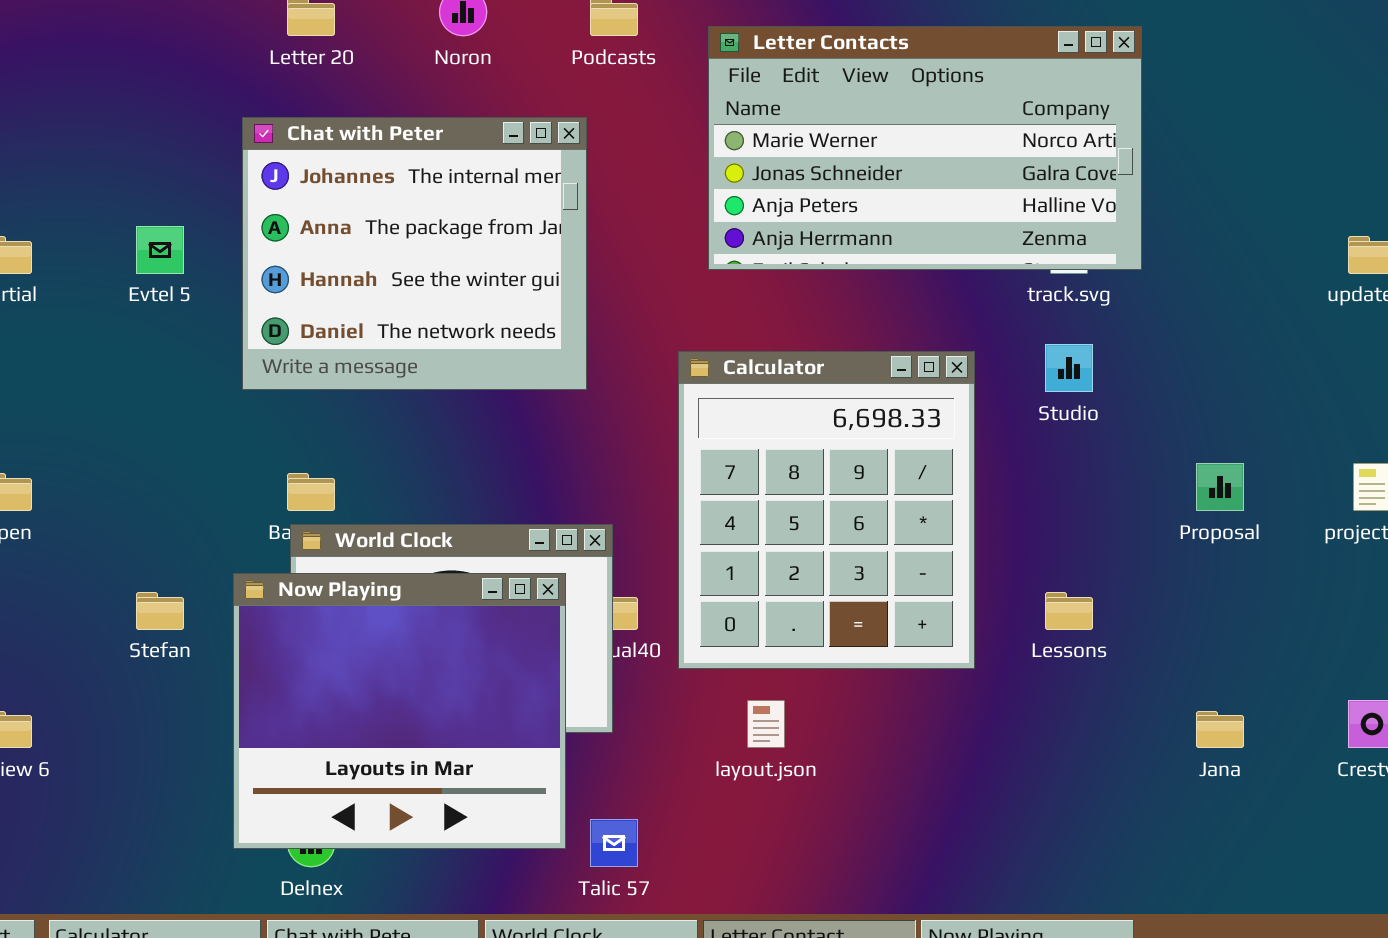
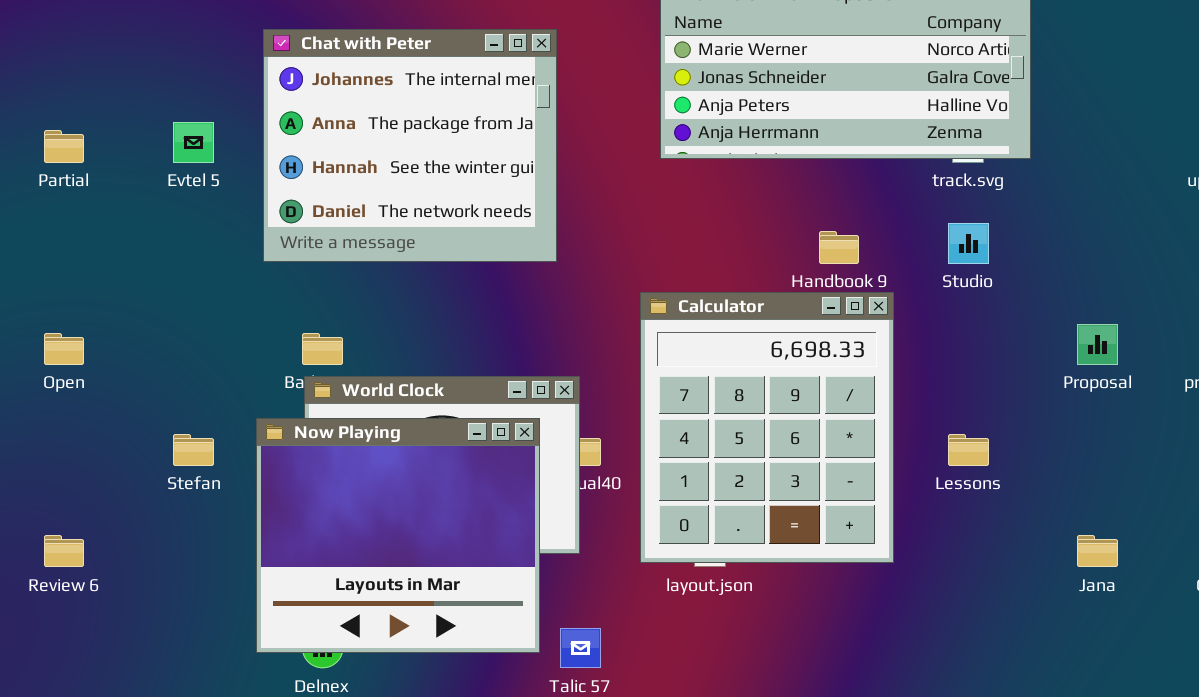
Calculator: [678,351,975,669] -> [640,292,894,563], moved

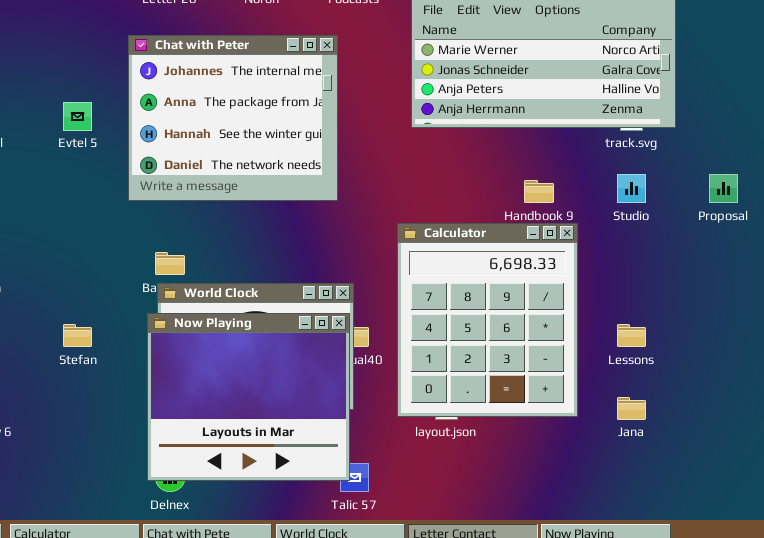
Proposal: [1077,324,1118,365] -> [709,174,738,203], moved
Now Playing: [256,418,540,653] -> [147,313,350,481], moved
Jana: [1077,535,1118,567] -> [617,397,646,420], moved

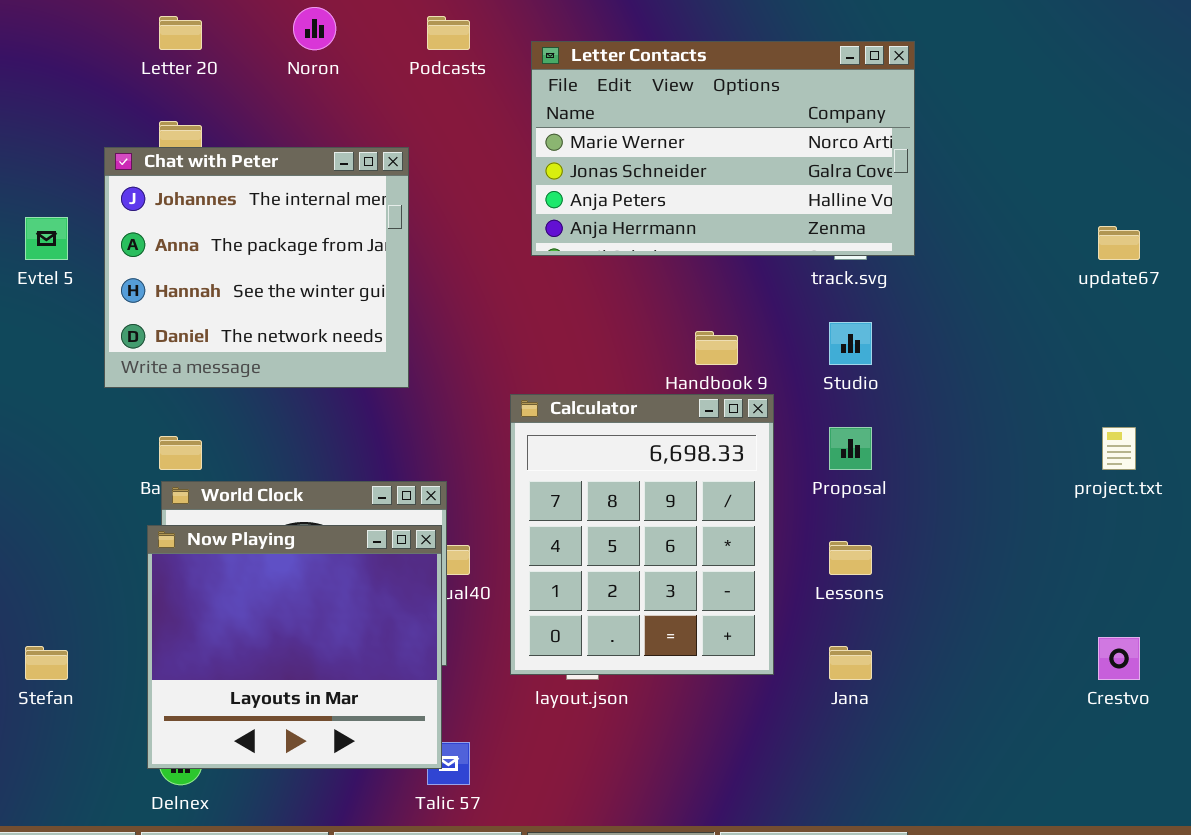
Chat with Peter: [128,35,338,201] -> [104,147,409,388], moved
Proposal: [709,174,738,203] -> [829,427,872,470], moved
Stefan: [63,324,92,347] -> [25,646,68,680], moved

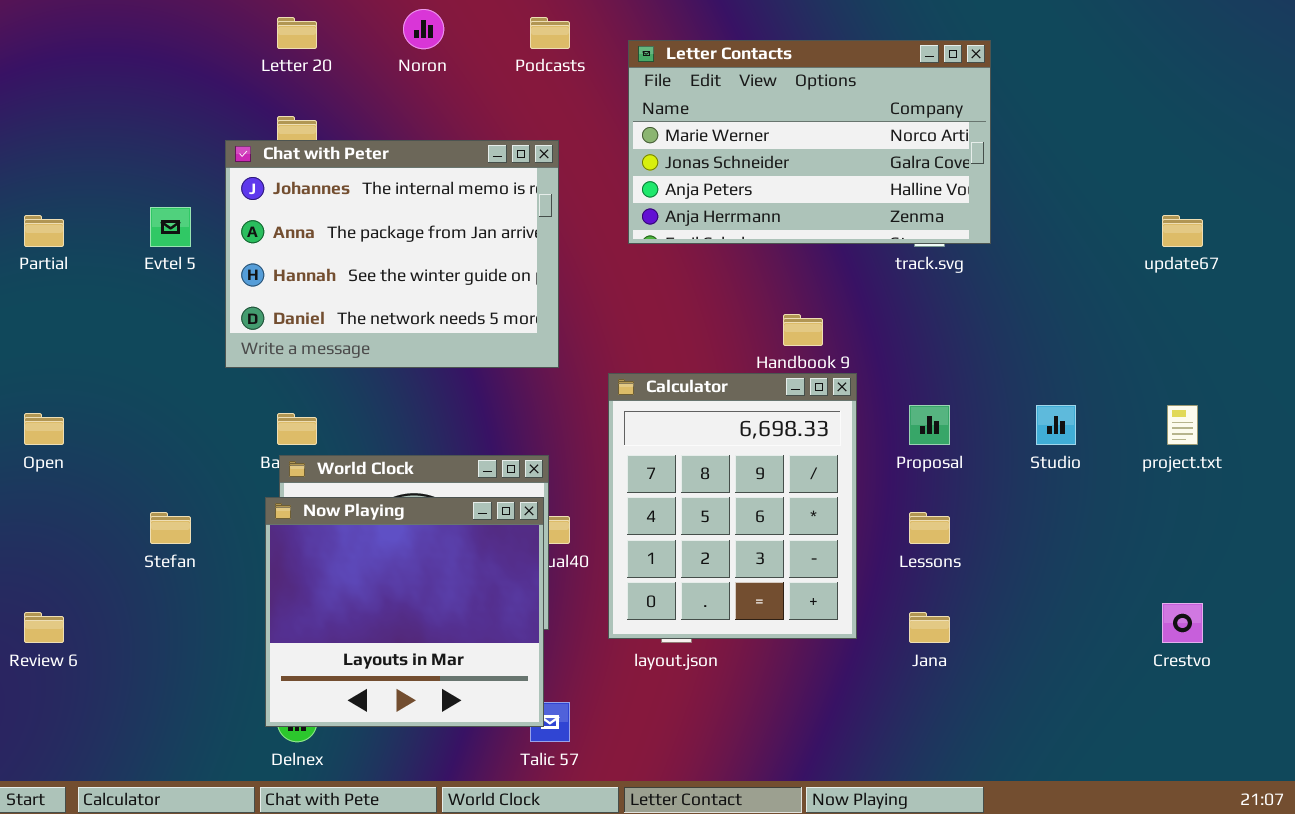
Chat with Peter: [104,147,409,388] -> [225,140,559,368], resized
Studio: [829,322,872,365] -> [1036,405,1076,445], moved
Stefan: [25,646,68,680] -> [150,512,191,544], moved

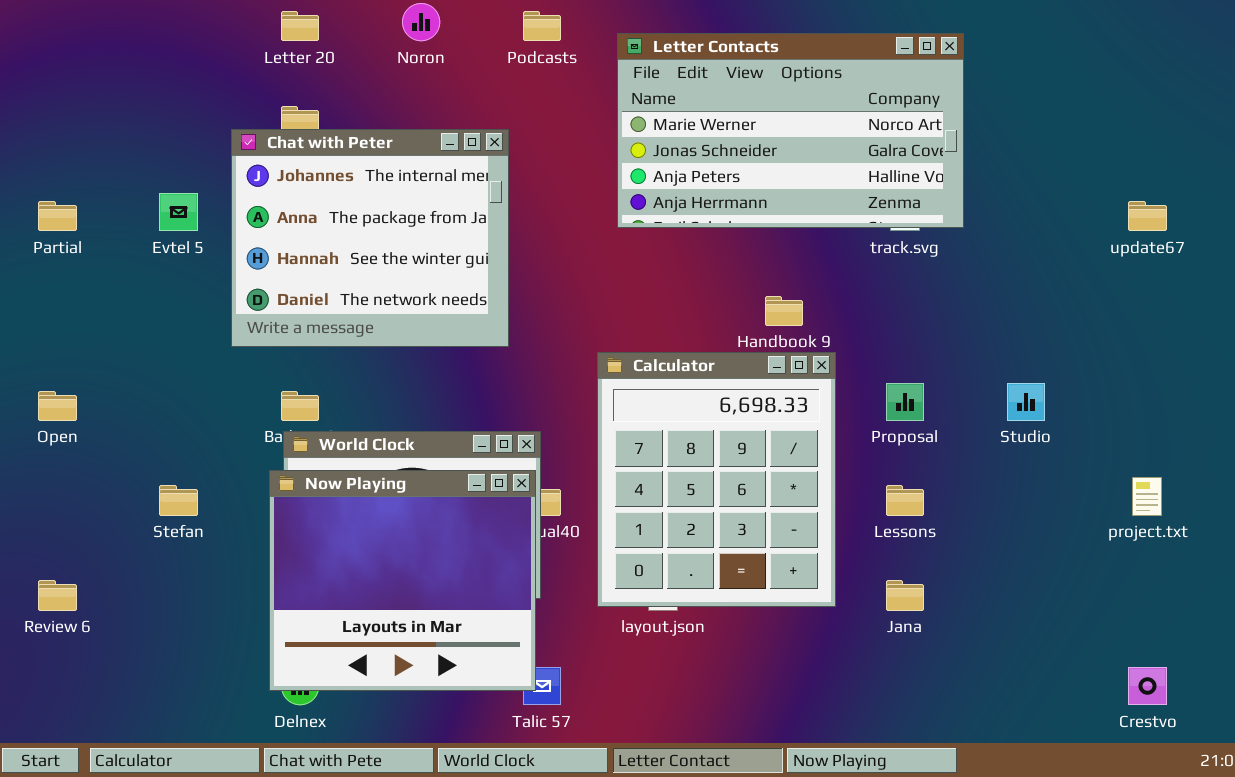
Chat with Peter: [225,140,559,368] -> [231,129,509,347], resized
project.txt: [1167,405,1198,445] -> [1132,477,1162,516], moved
Crestvo: [1162,603,1203,643] -> [1128,667,1167,705], moved

